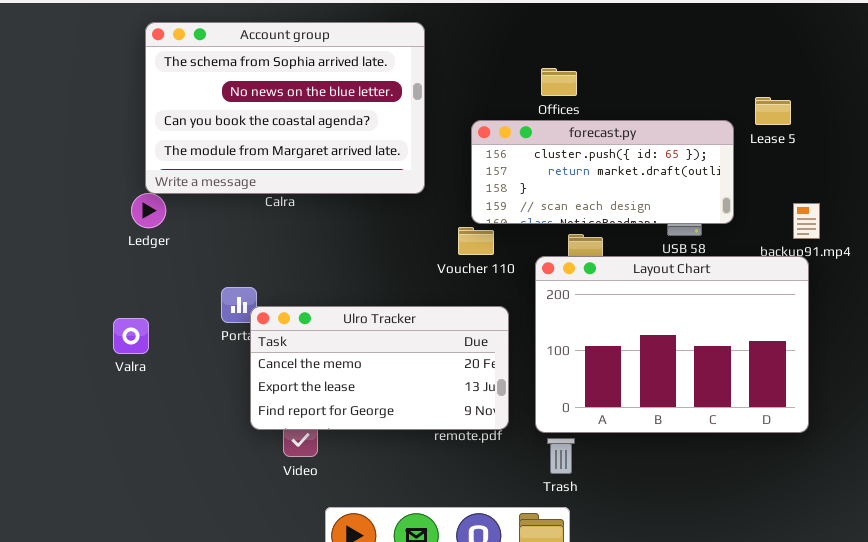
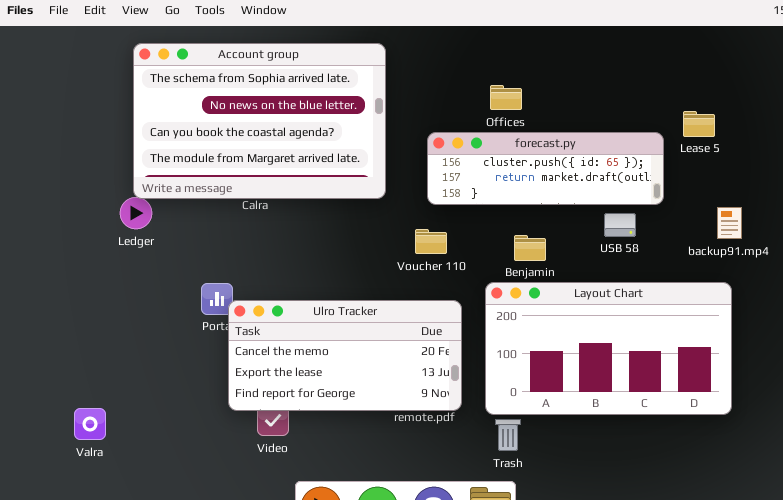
forecast.py: [471,120,734,224] -> [427,132,664,205], resized
Layout Chart: [535,256,809,433] -> [485,282,732,415], resized
Valra: [113,318,149,354] -> [74,408,106,440], moved

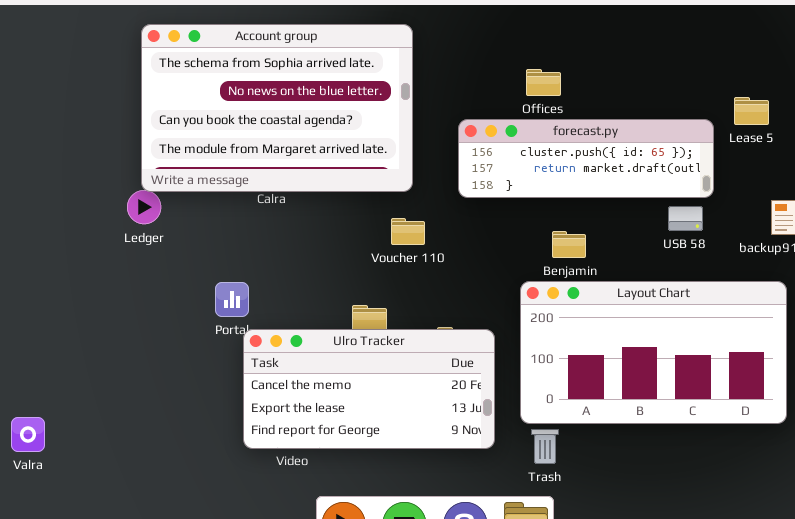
USB 58: [604,213,636,237] -> [668,206,703,231], moved
Voucher 110: [415,229,447,254] -> [391,218,425,245], moved
Ulro Tracker: [228,300,462,411] -> [243,329,495,449], moved
Valra: [74,408,106,440] -> [11,417,45,452], moved

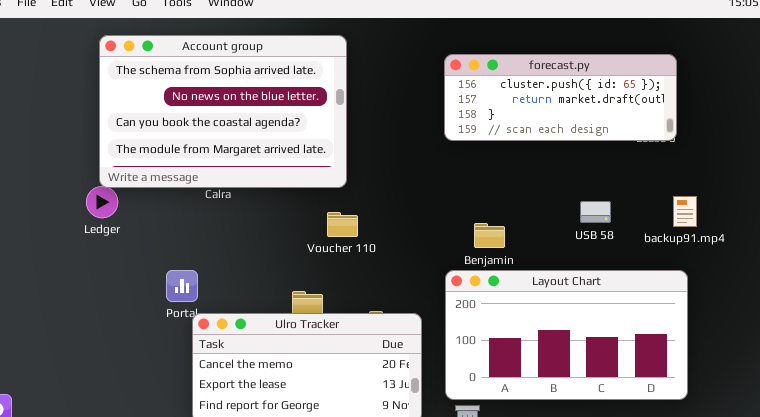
forecast.py: [458,119,714,198] -> [444,54,677,141], moved, resized

